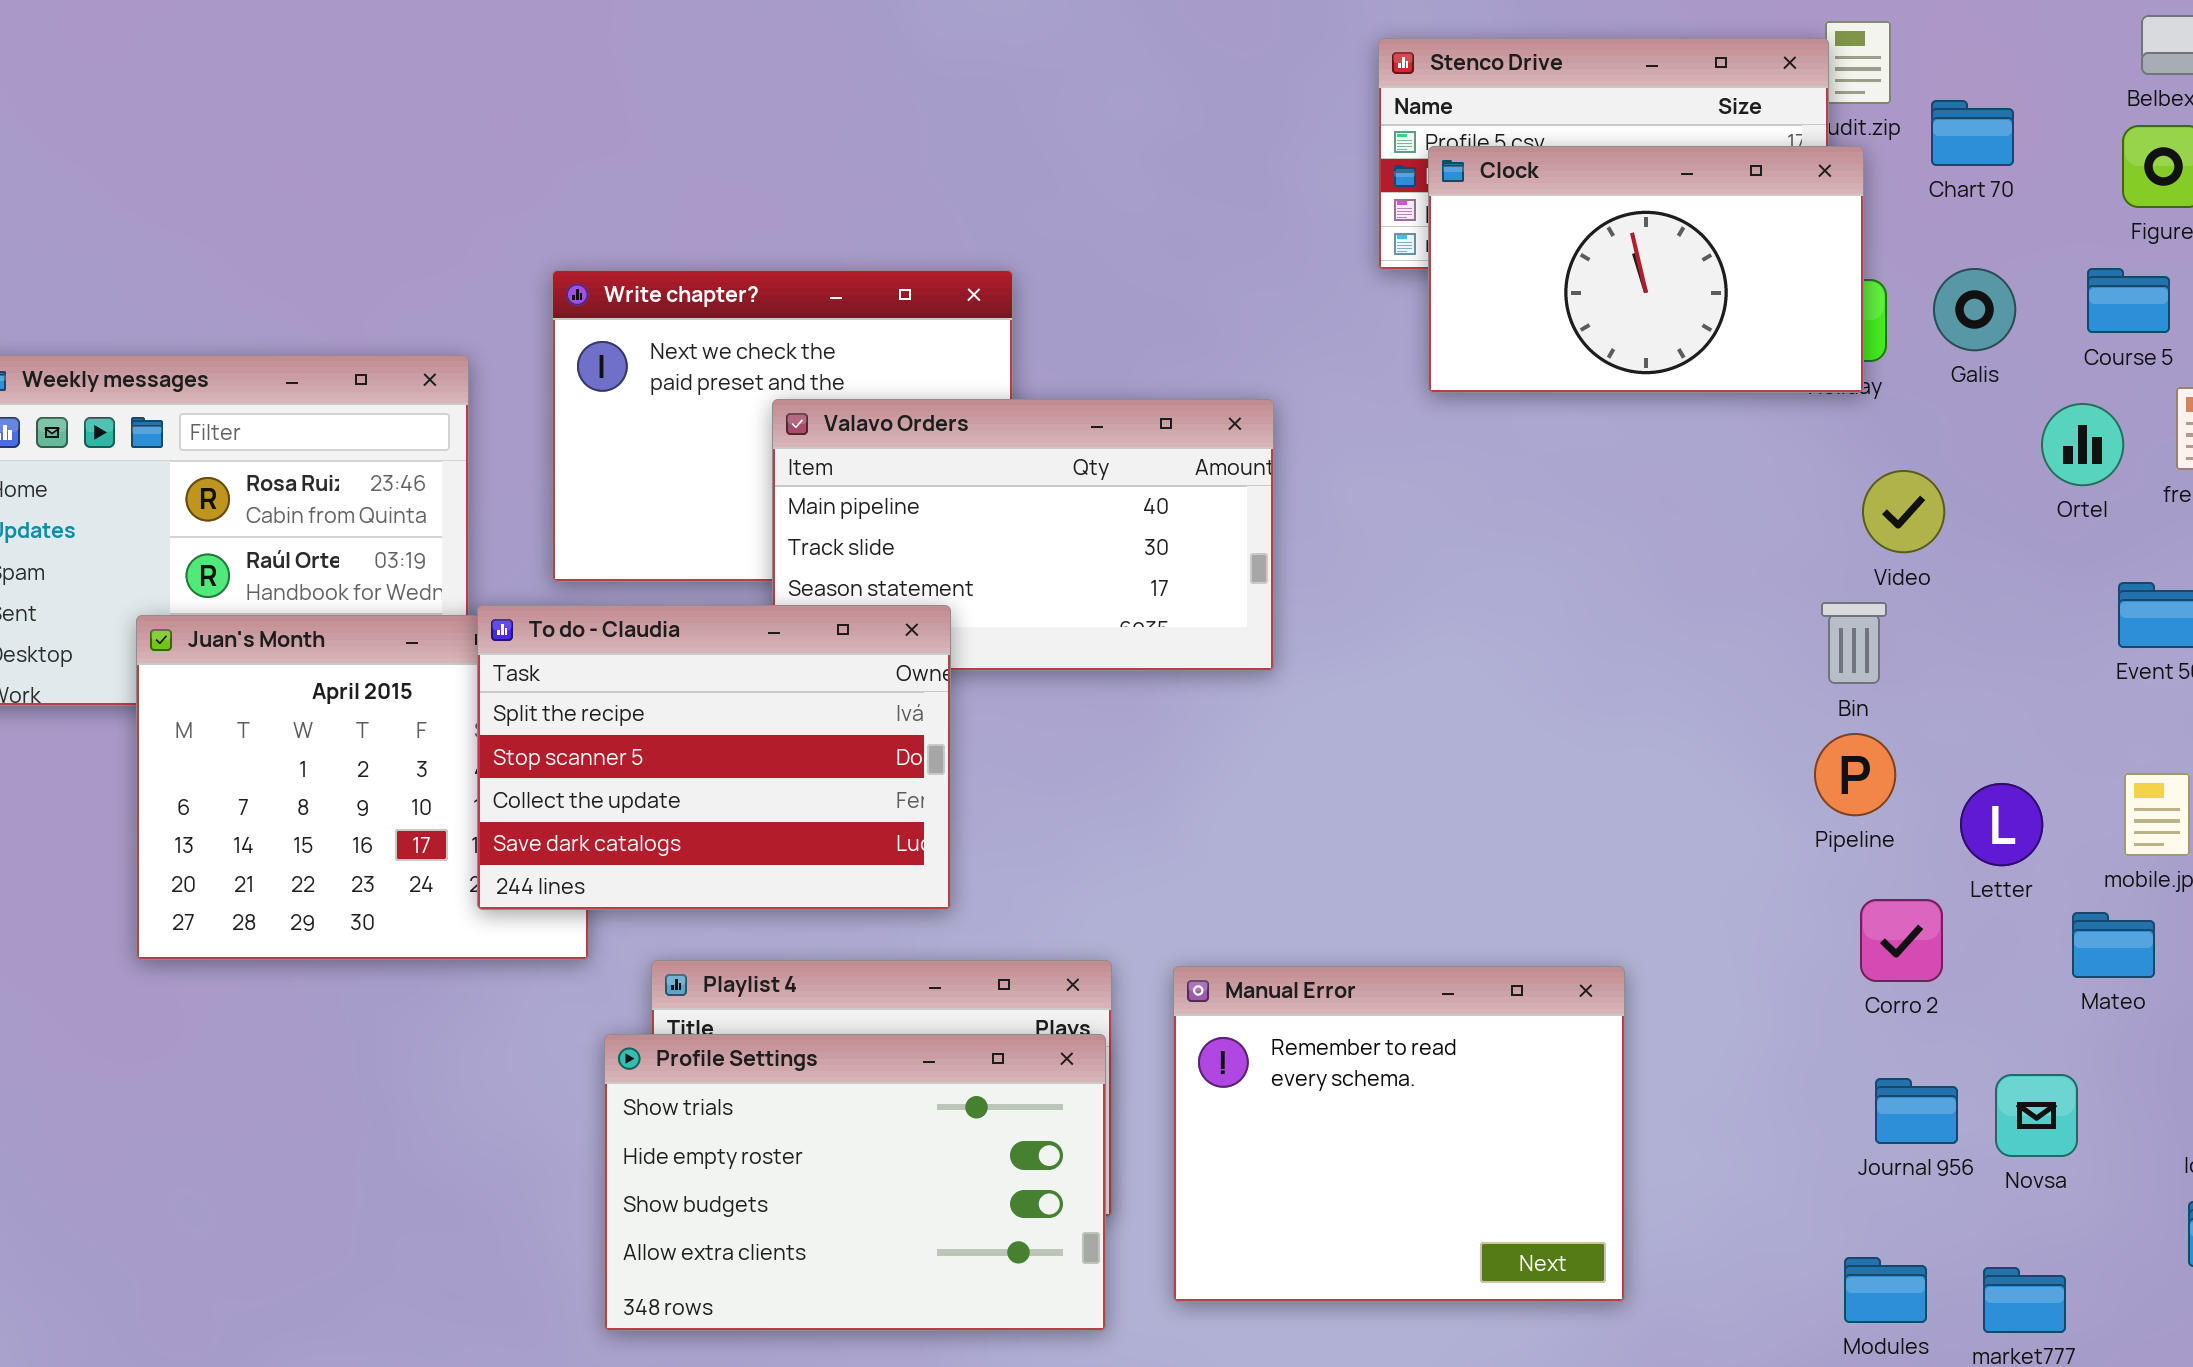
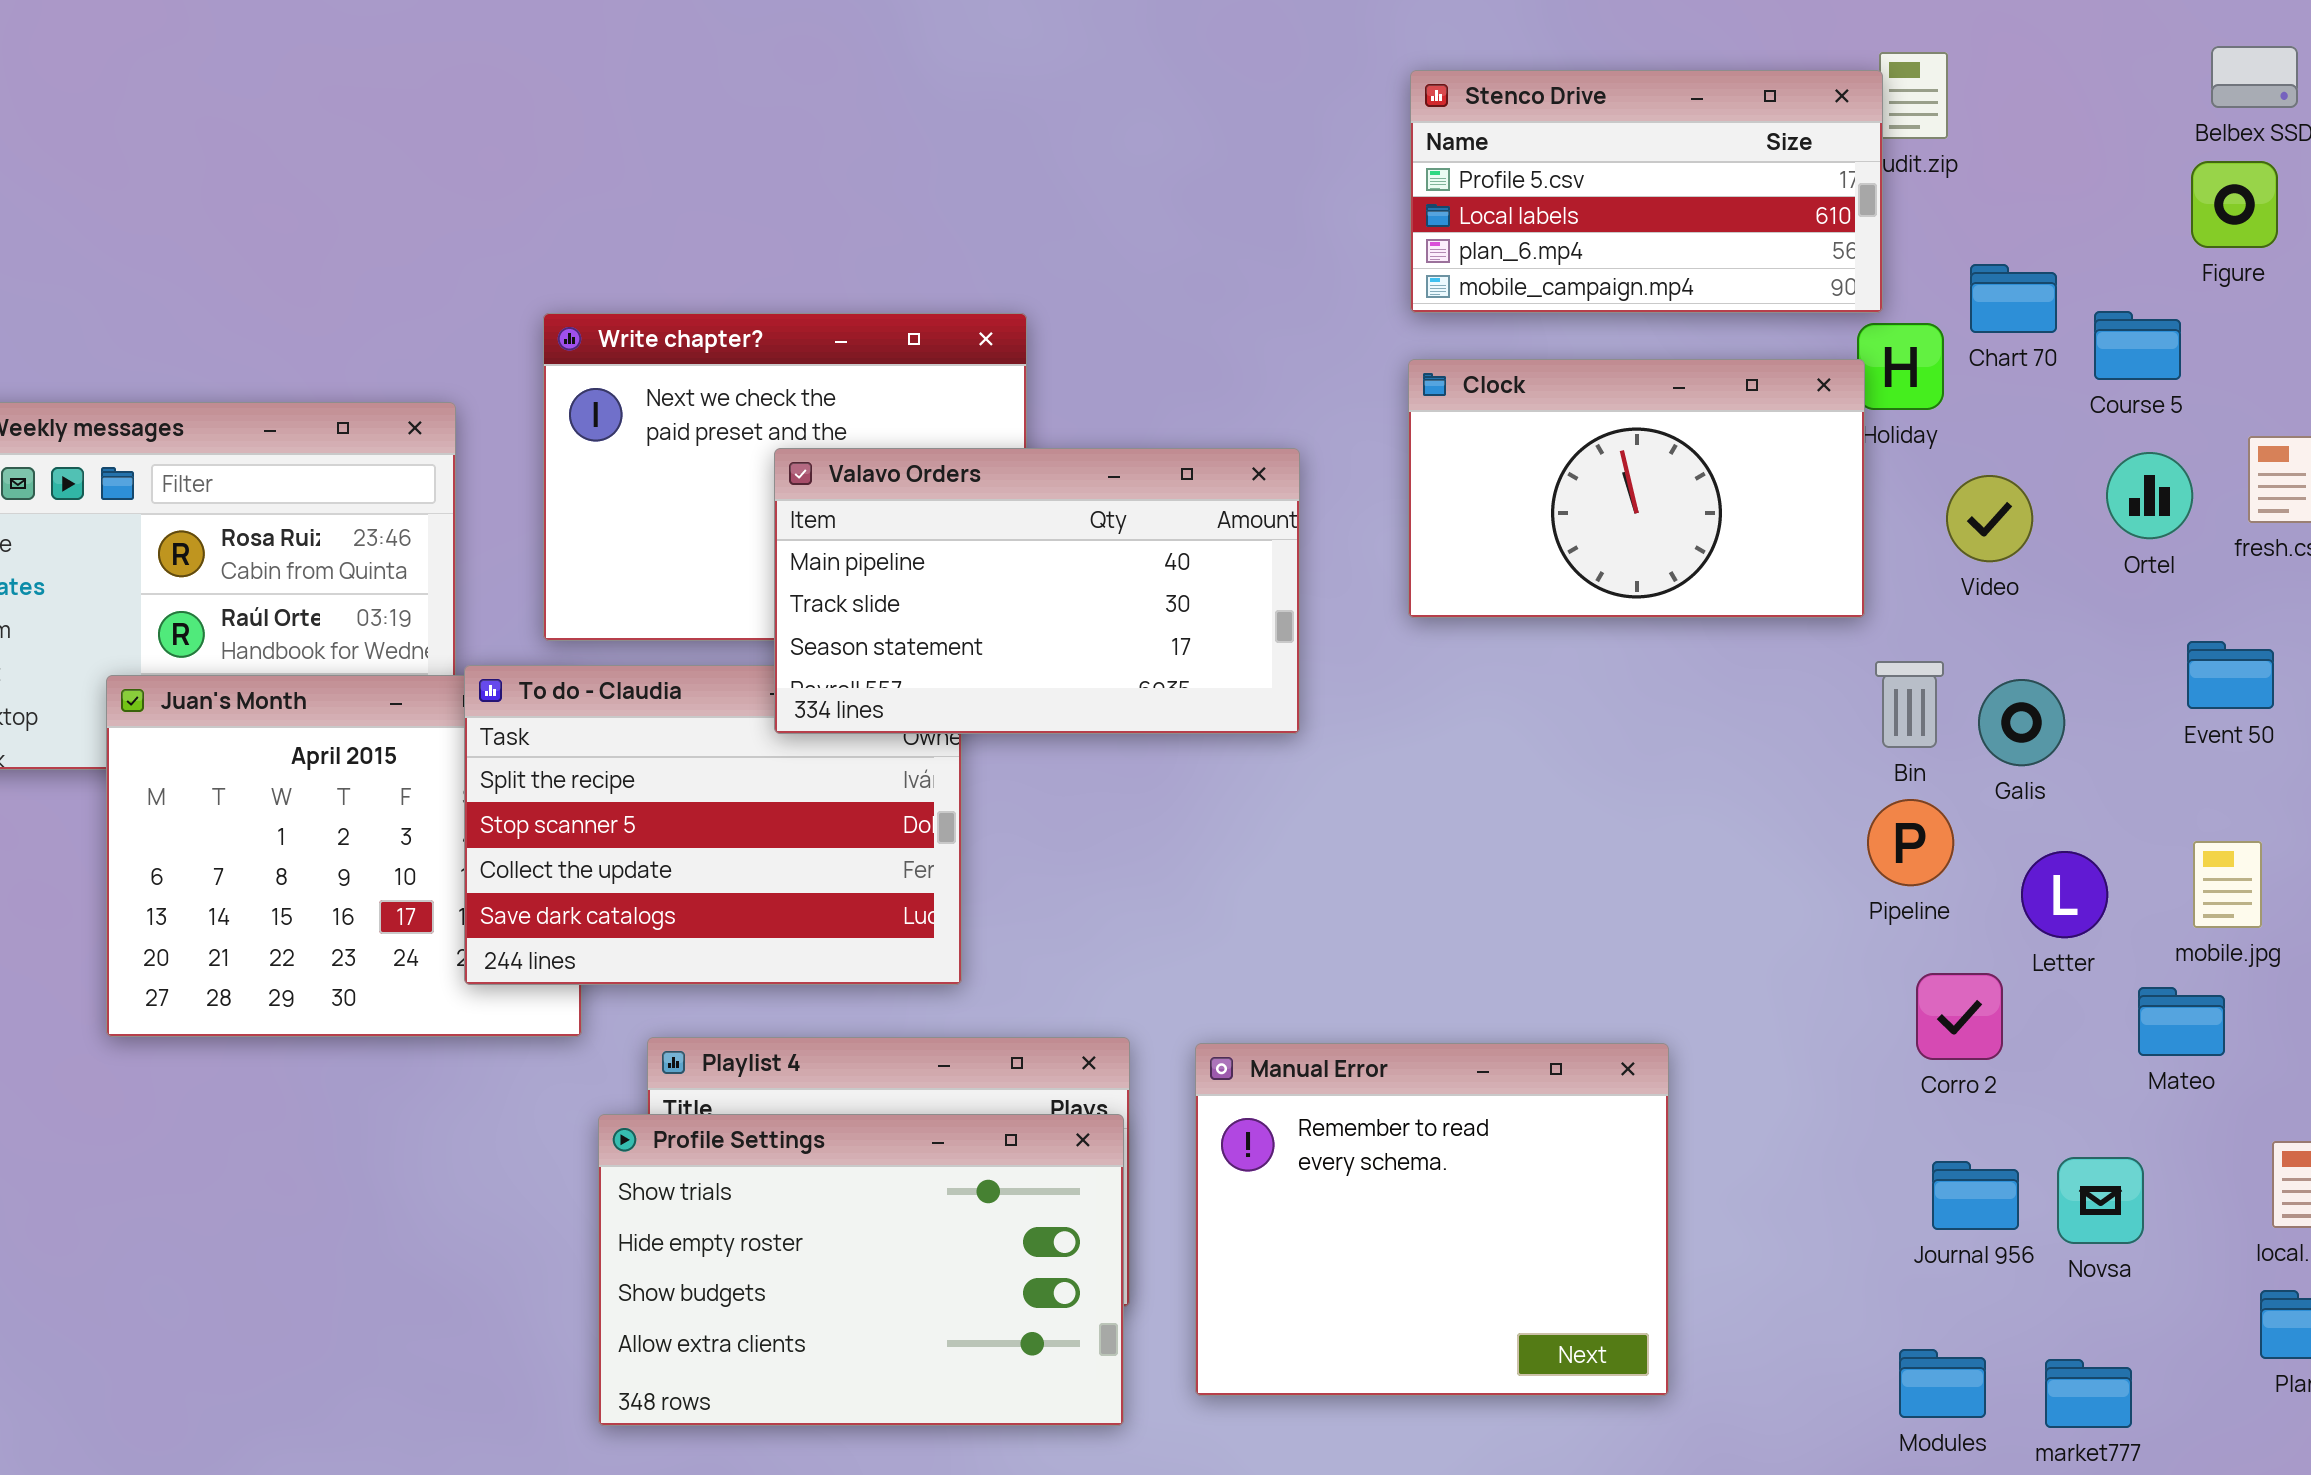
Chart 70: [1931,100,2014,166] -> [1970,264,2057,333], moved
Clock: [1428,146,1864,393] -> [1408,359,1865,618], moved
Galis: [1933,268,2016,351] -> [1978,679,2065,766], moved
Course 5: [2087,268,2170,333] -> [2094,311,2181,380], moved
Valavo Orders: [772,399,1274,671] -> [774,448,1300,734], raised
Video: [1862,470,1945,553] -> [1946,475,2033,562], moved

